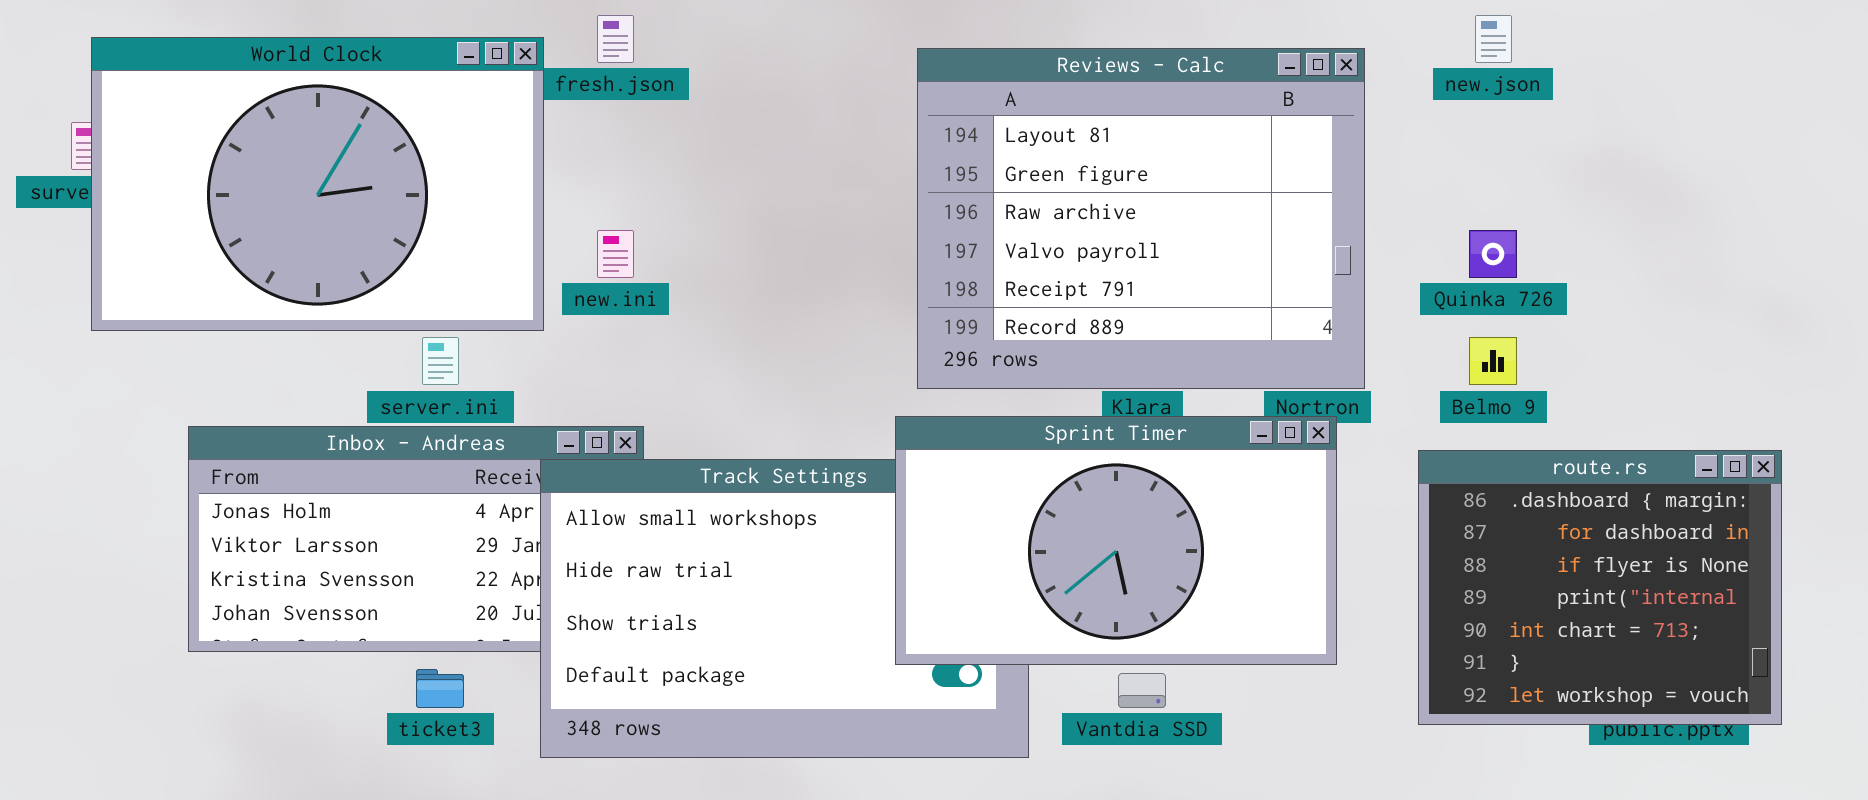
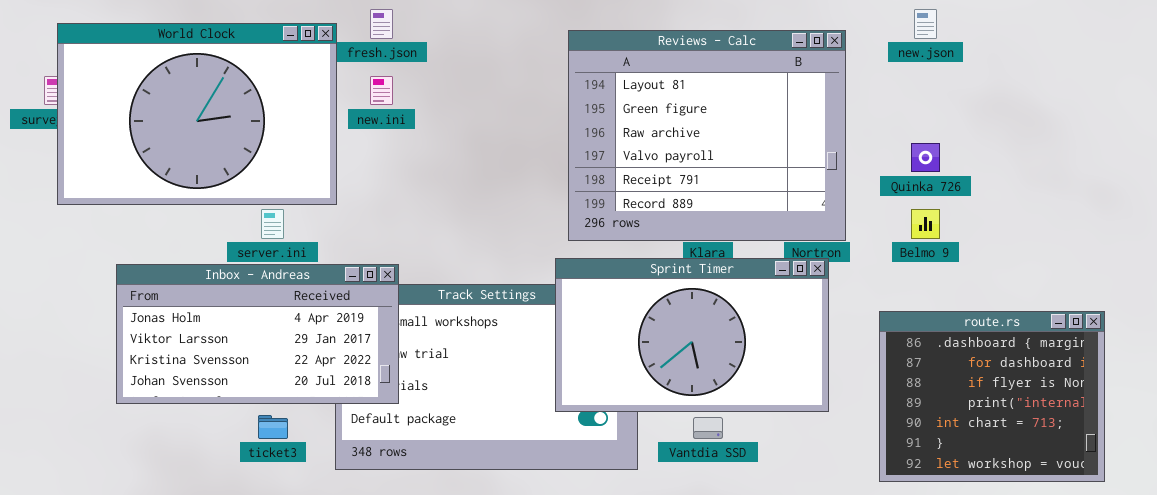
new.ini: [597,230,634,278] -> [370,76,393,105], moved
Inbox - Andreas: [188,426,644,652] -> [116,264,399,404], raised
route.rs: [1418,450,1782,725] -> [879,311,1105,482], moved

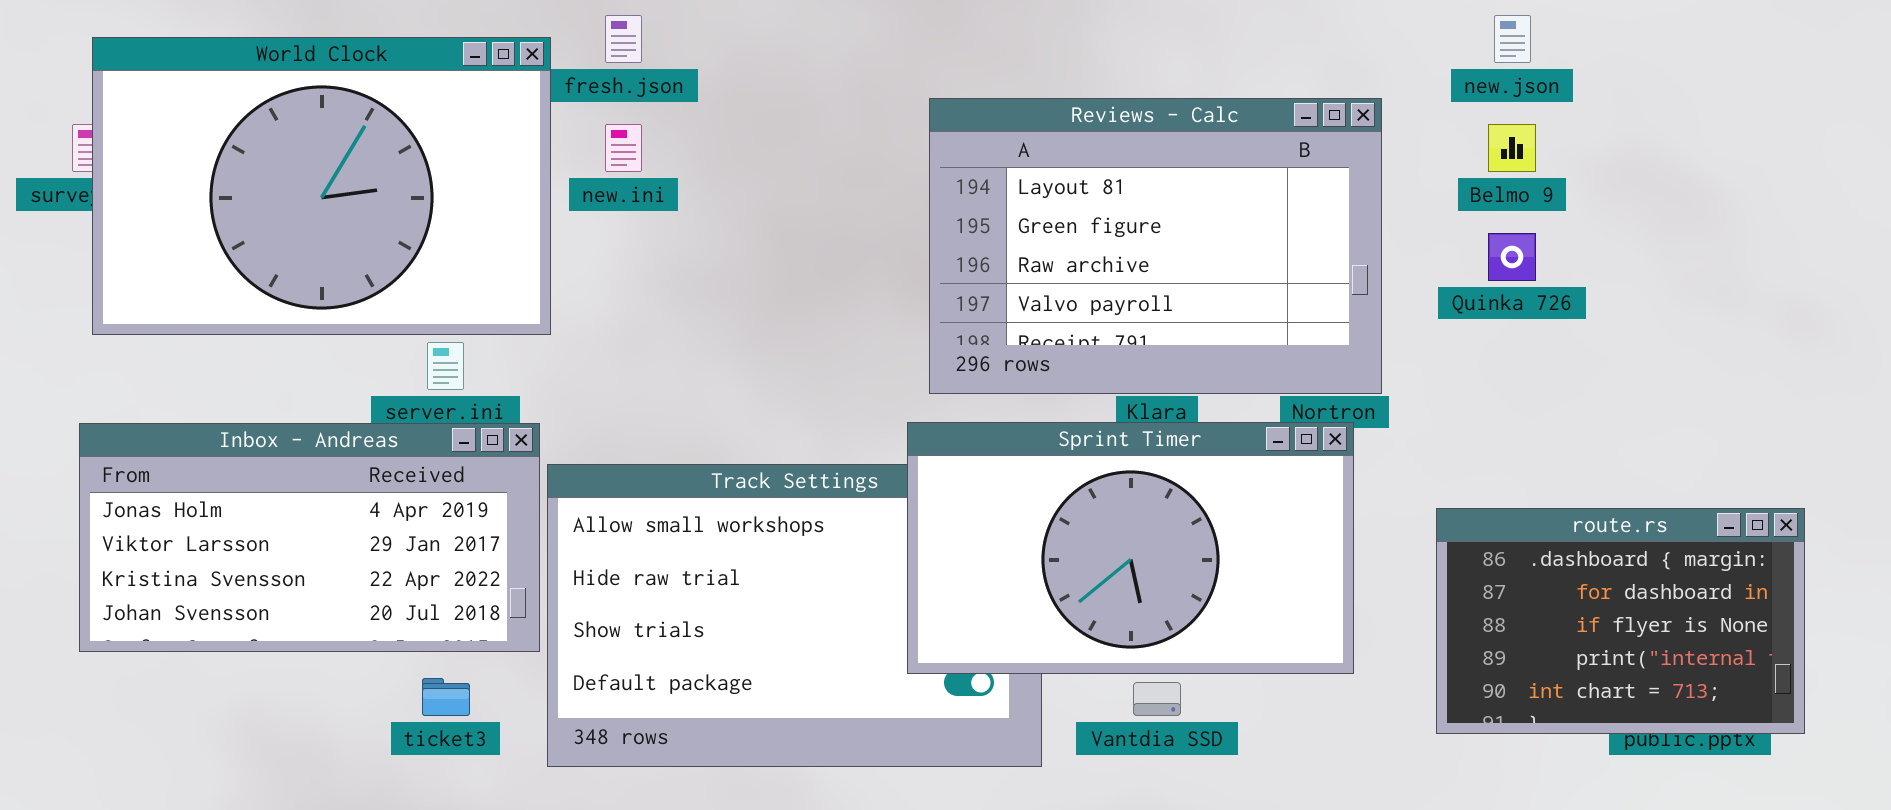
Reviews - Calc: [568,30,846,241] -> [929,98,1382,394], resized
Belmo 9: [911,209,940,239] -> [1488,124,1536,172], moved
Inbox - Andreas: [116,264,399,404] -> [79,423,540,652], moved
route.rs: [879,311,1105,482] -> [1436,508,1805,734], resized

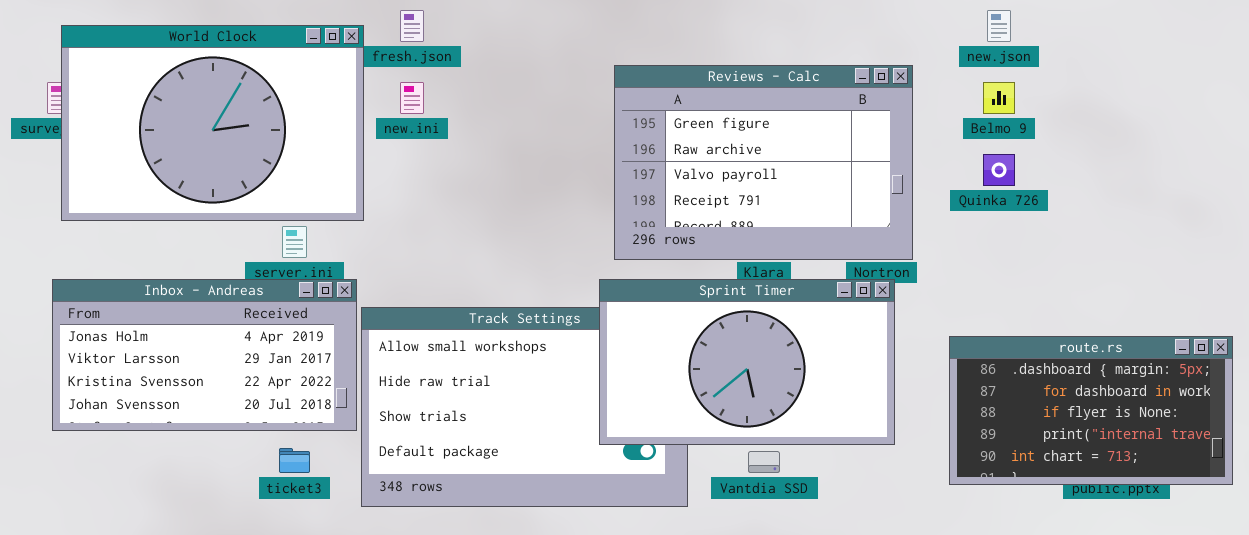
Reviews - Calc: [929,98,1382,394] -> [614,65,913,260], scrolled down 1 row
route.rs: [1436,508,1805,734] -> [949,336,1233,485], resized

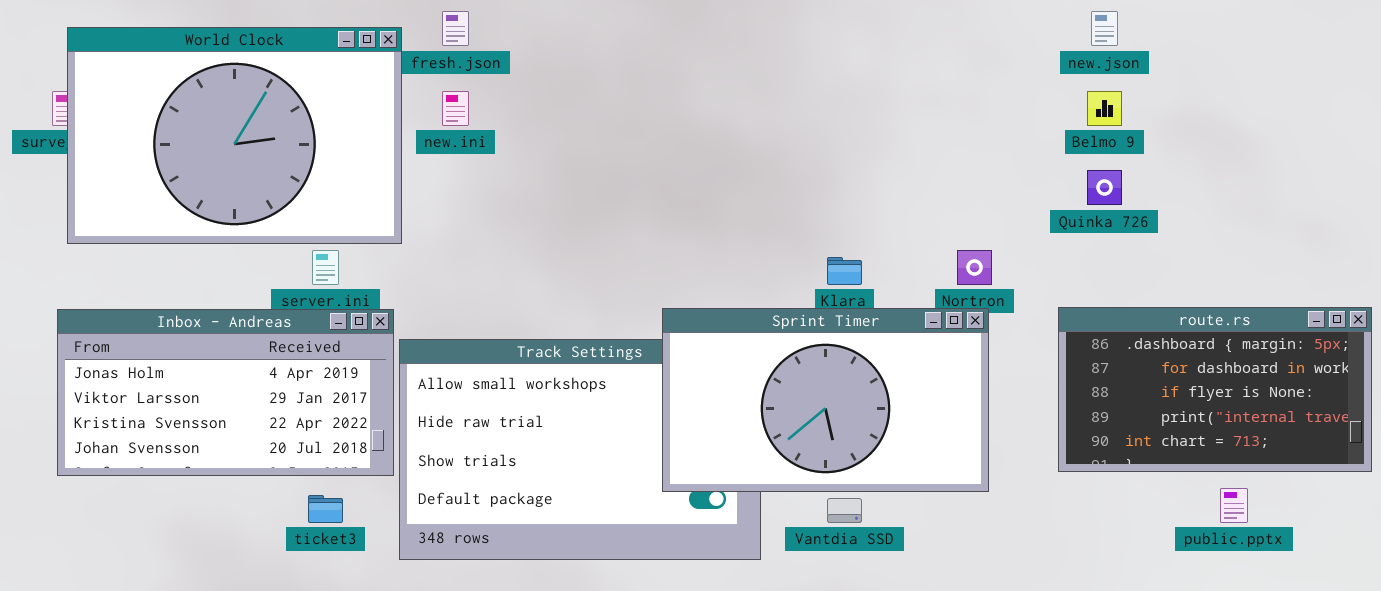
Reviews - Calc: [614,65,913,260] -> none, closed
route.rs: [949,336,1233,485] -> [1058,307,1372,472], moved

